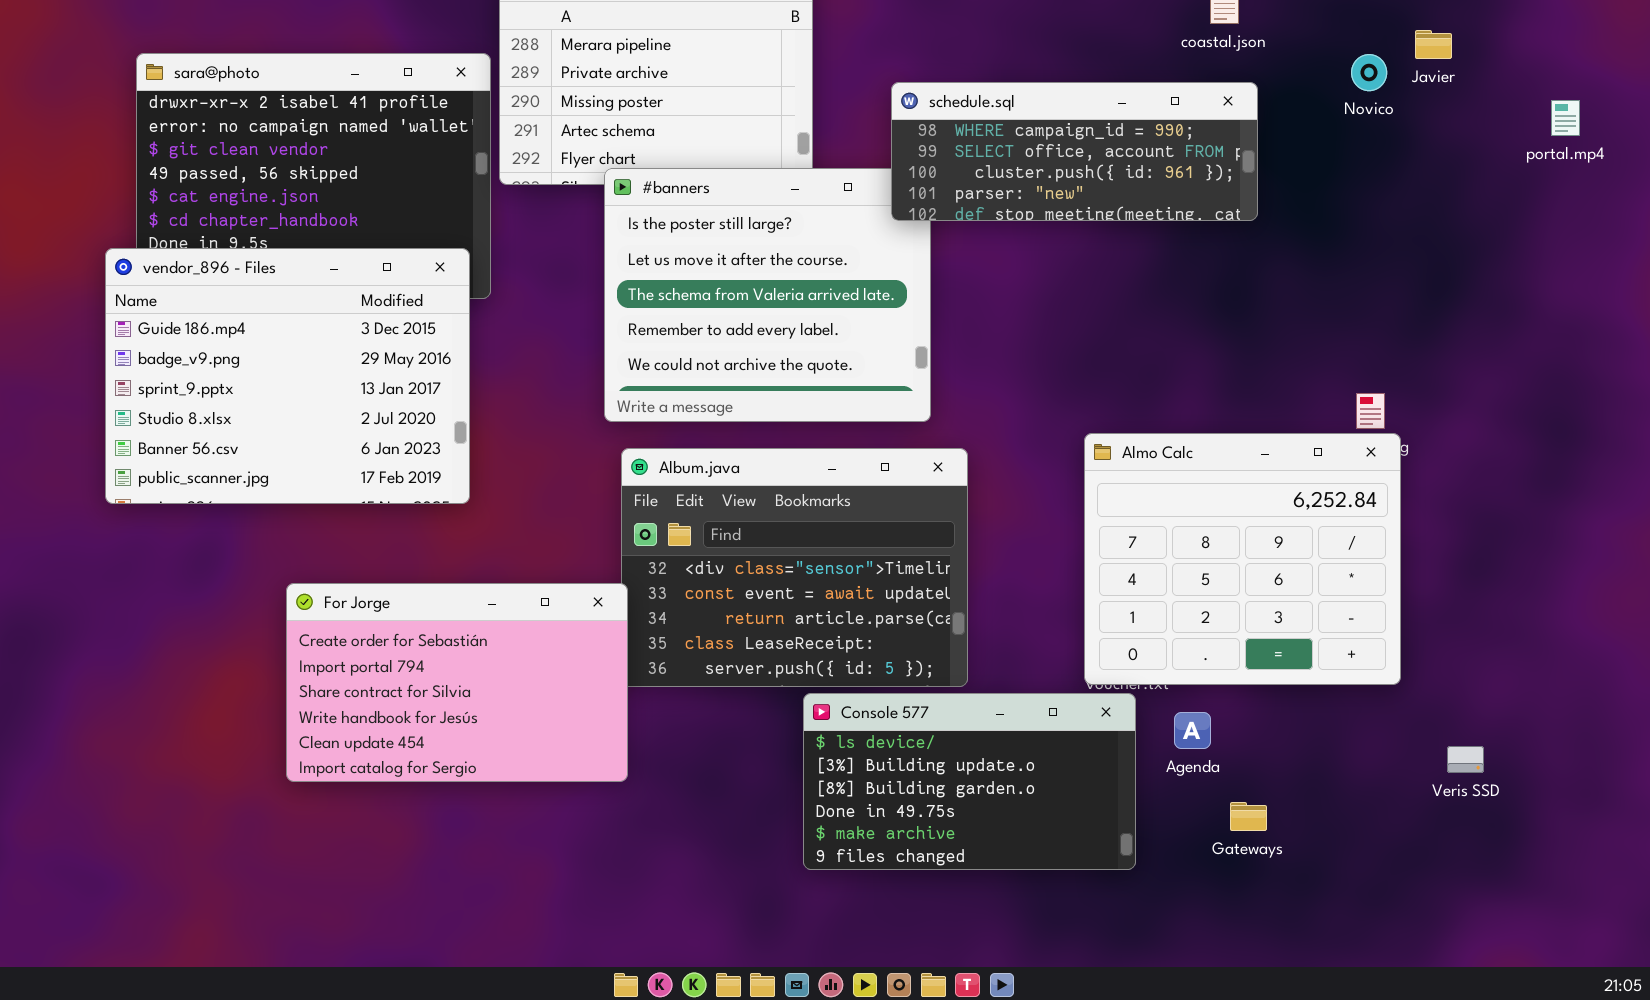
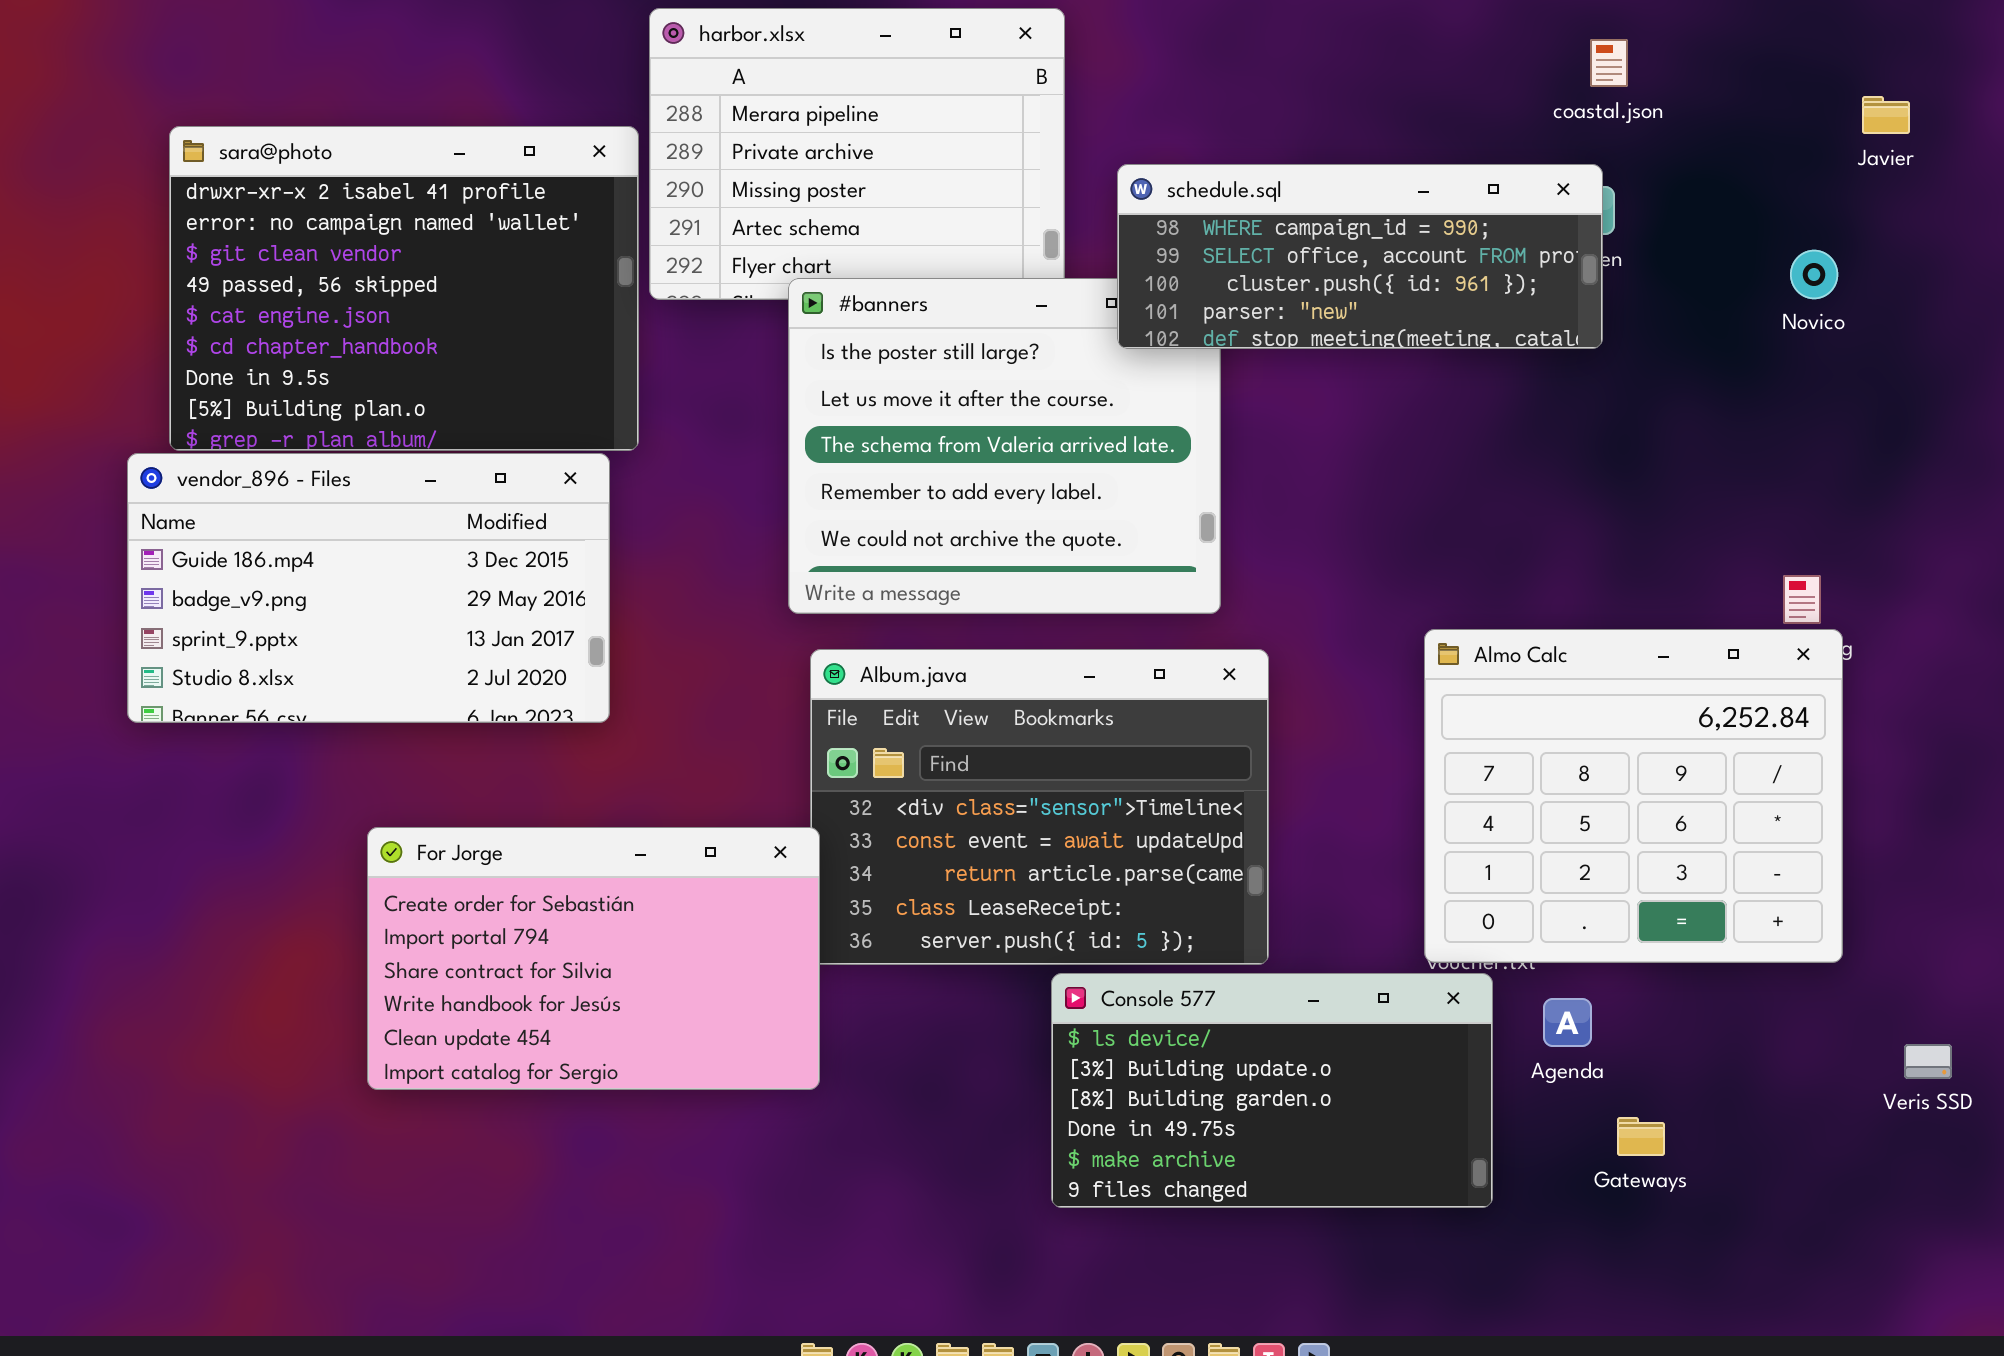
Novico: [1351,54,1387,91] -> [1790,250,1838,299], moved
schedule.sql: [891,82,1258,221] -> [1117,164,1603,349], moved
vendor_896 - Files: [105,248,470,504] -> [127,453,610,723], resized

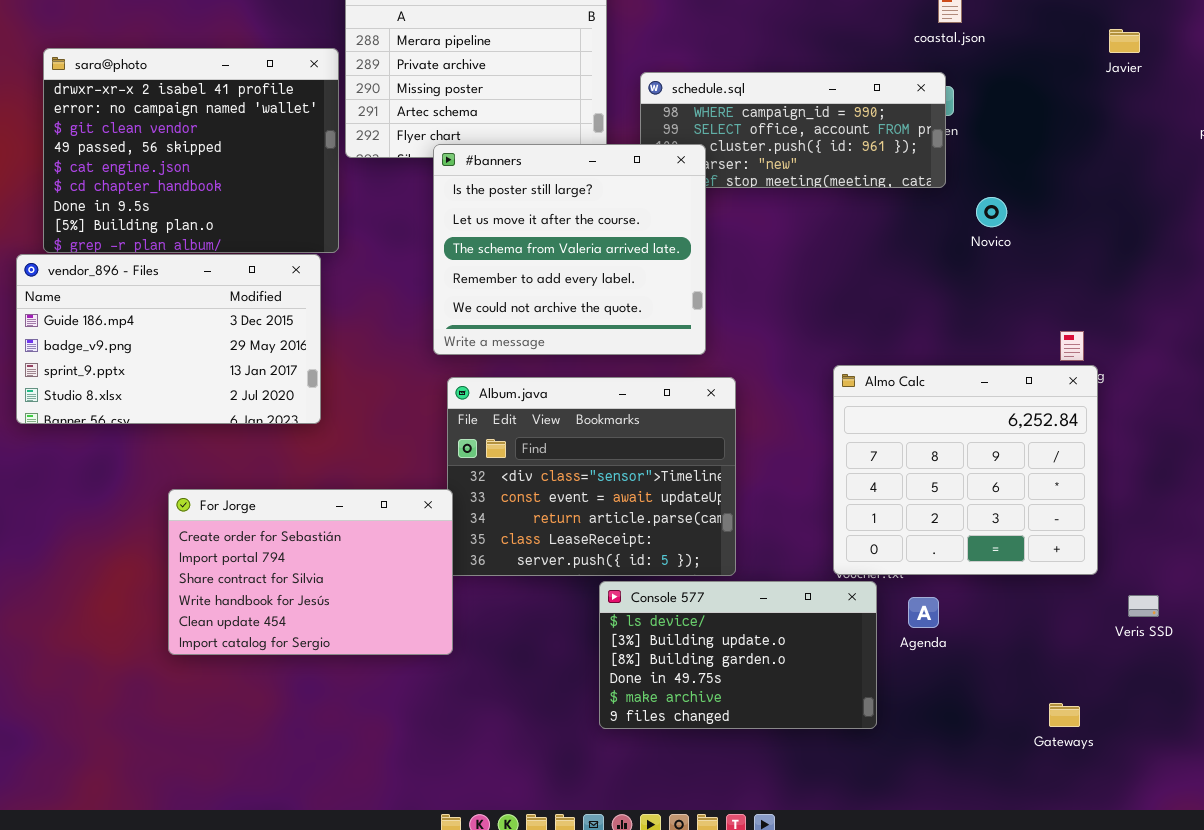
Novico: [1790,250,1838,299] -> [976,197,1007,227], moved
#banners: [788,278,1221,614] -> [433,144,706,355], raised
Veris SSD: [1904,1044,1952,1079] -> [1128,595,1159,617], moved
Gateways: [1617,1117,1665,1156] -> [1049,703,1080,727], moved

